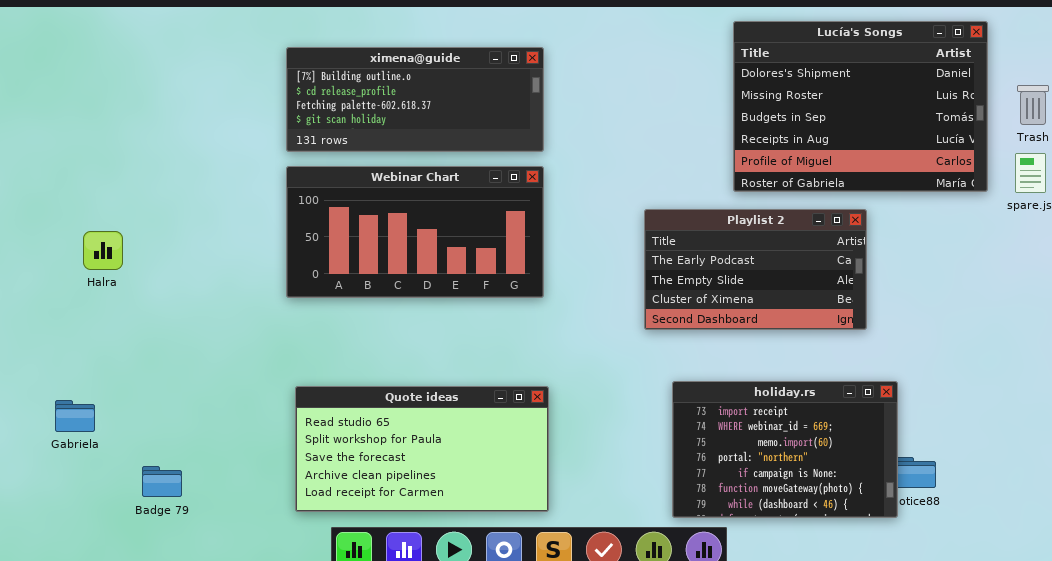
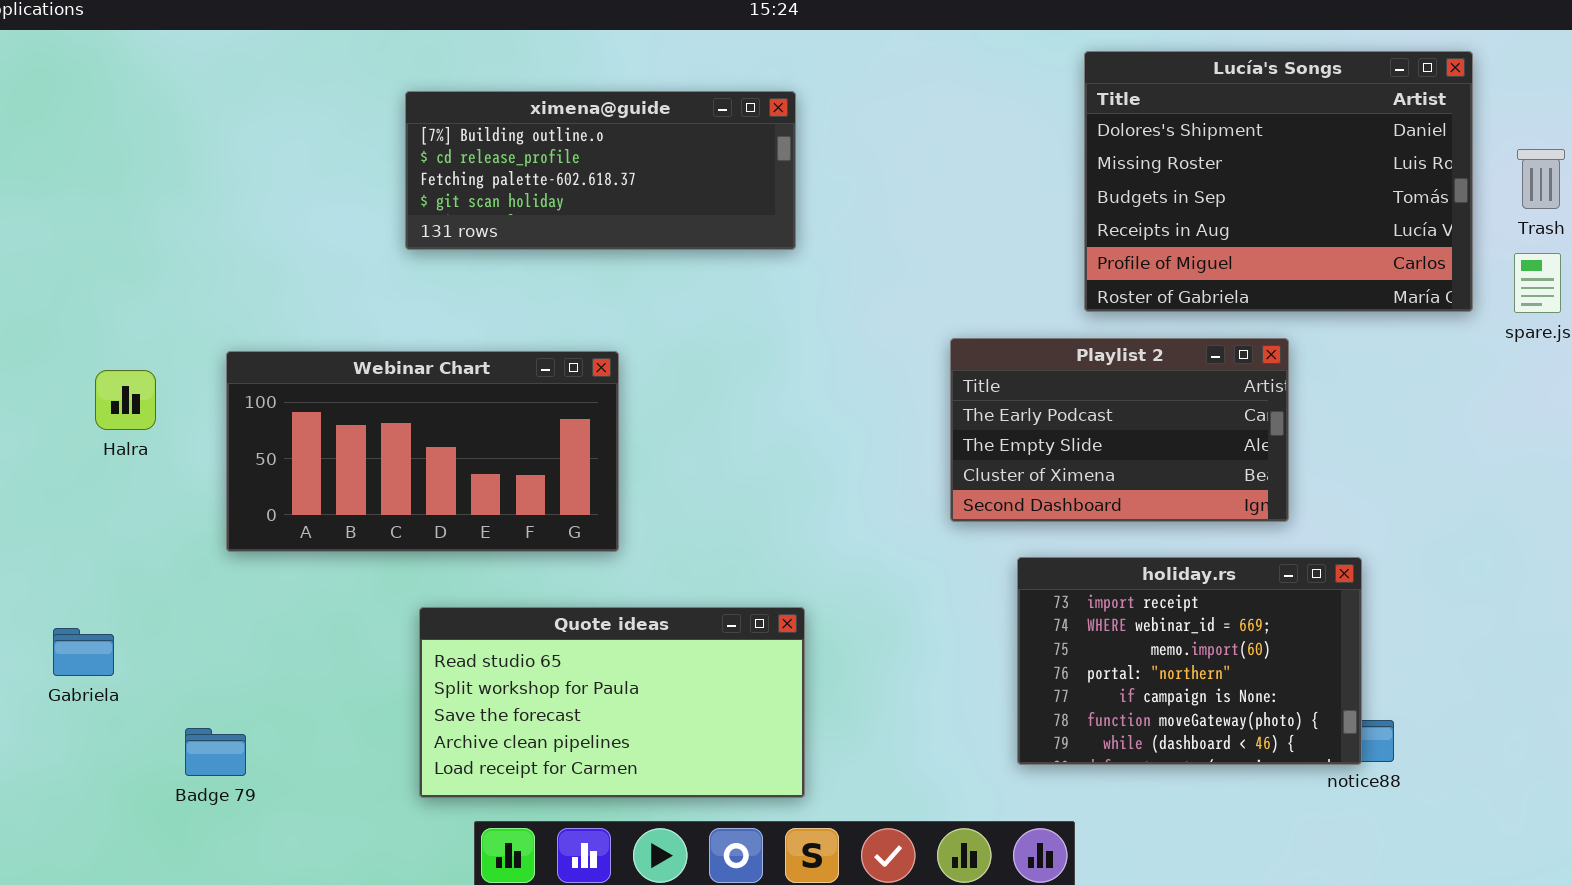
Webinar Chart: [286,166,544,298] -> [226,351,619,552], moved
holiday.rs: [672,381,898,518] -> [1017,557,1362,765], moved

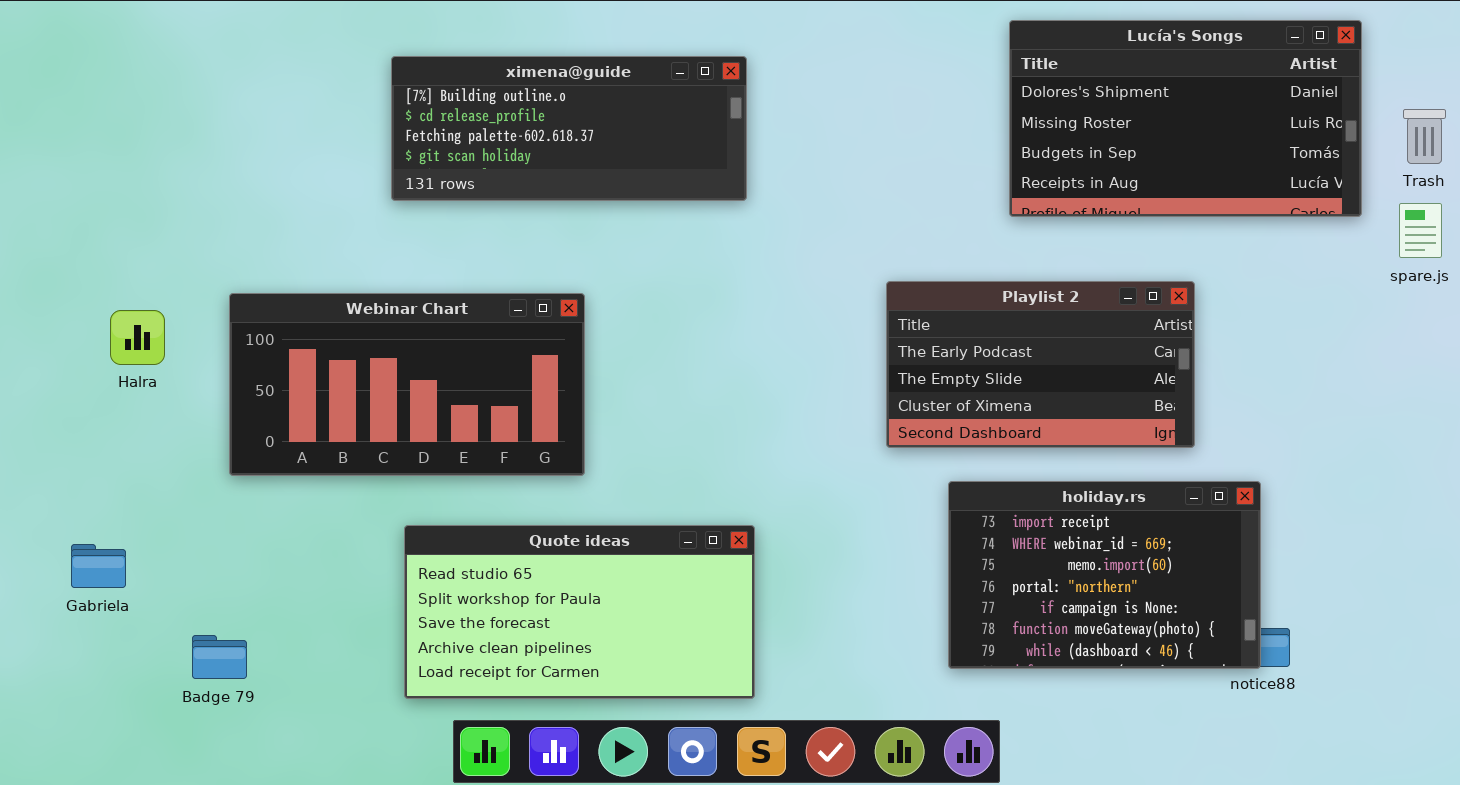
Lucía's Songs: [1084,51,1473,312] -> [1009,20,1362,217], resized

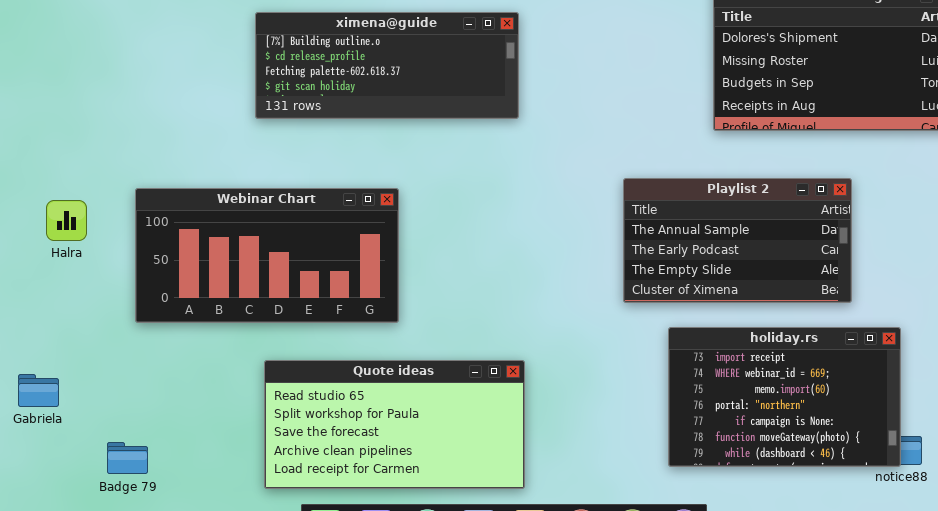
Playlist 2: [886,281,1195,448] -> [623,178,852,303], scrolled up 1 row

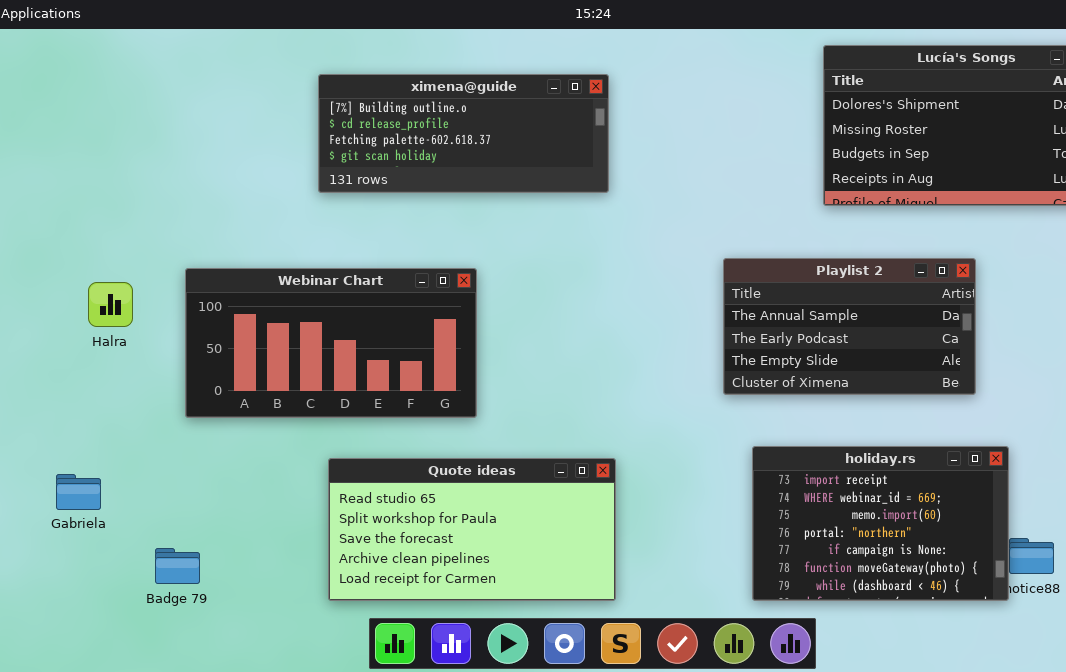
holiday.rs: [668,327,901,467] -> [752,446,1009,601], moved

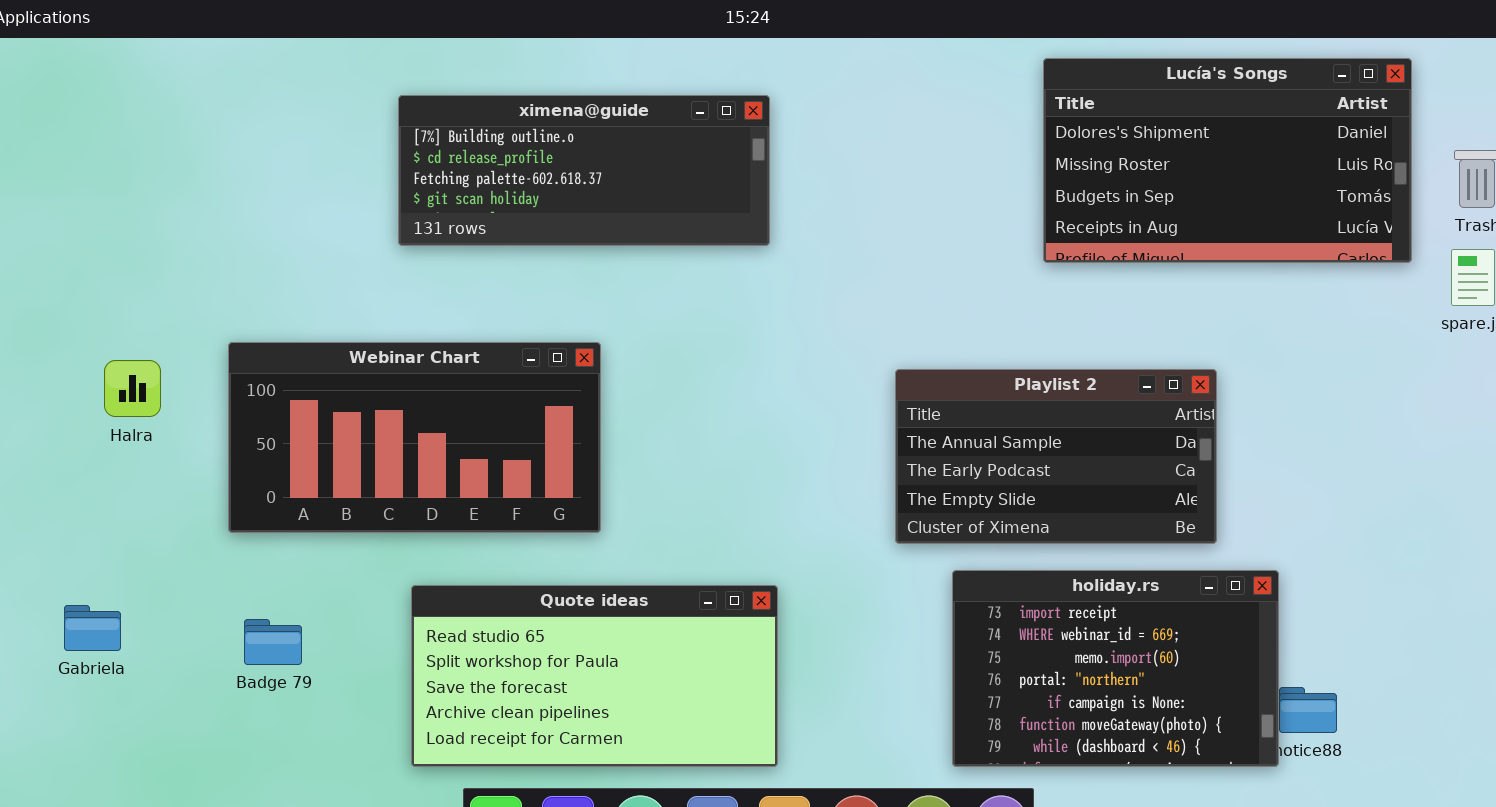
Playlist 2: [723,258,976,395] -> [895,369,1217,544], moved
Badge 79: [155,548,200,584] -> [244,619,302,665], moved

